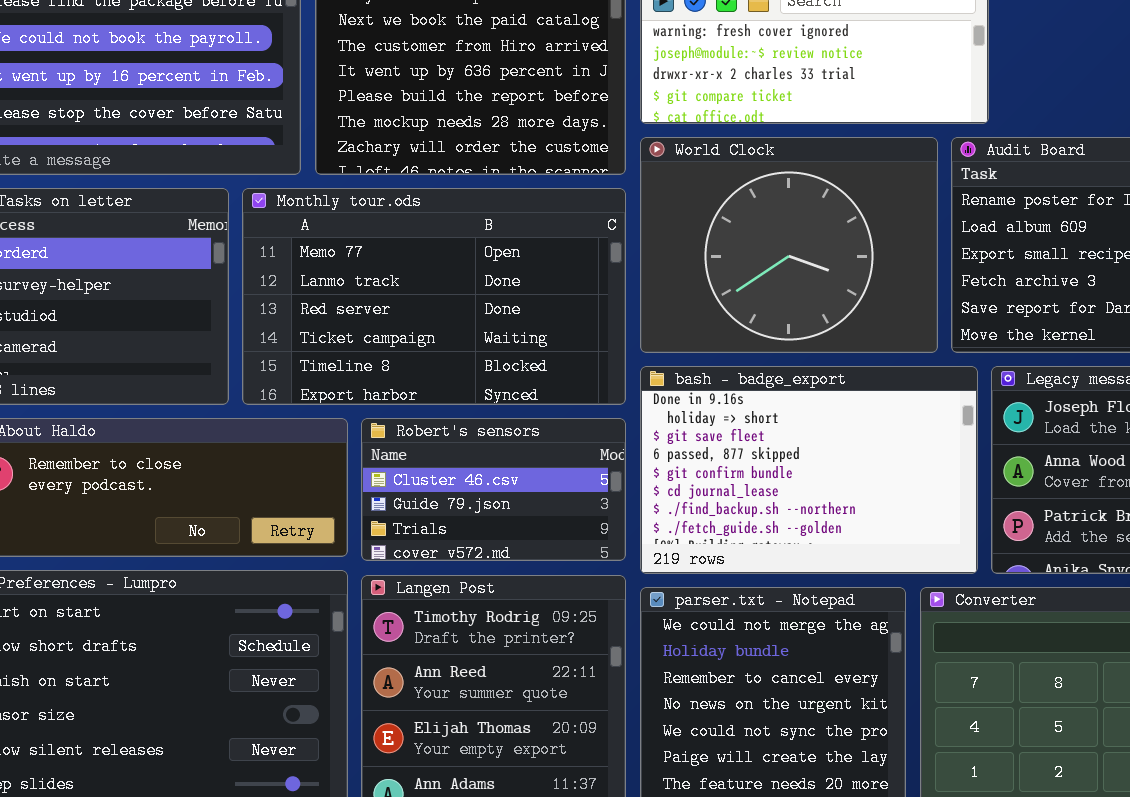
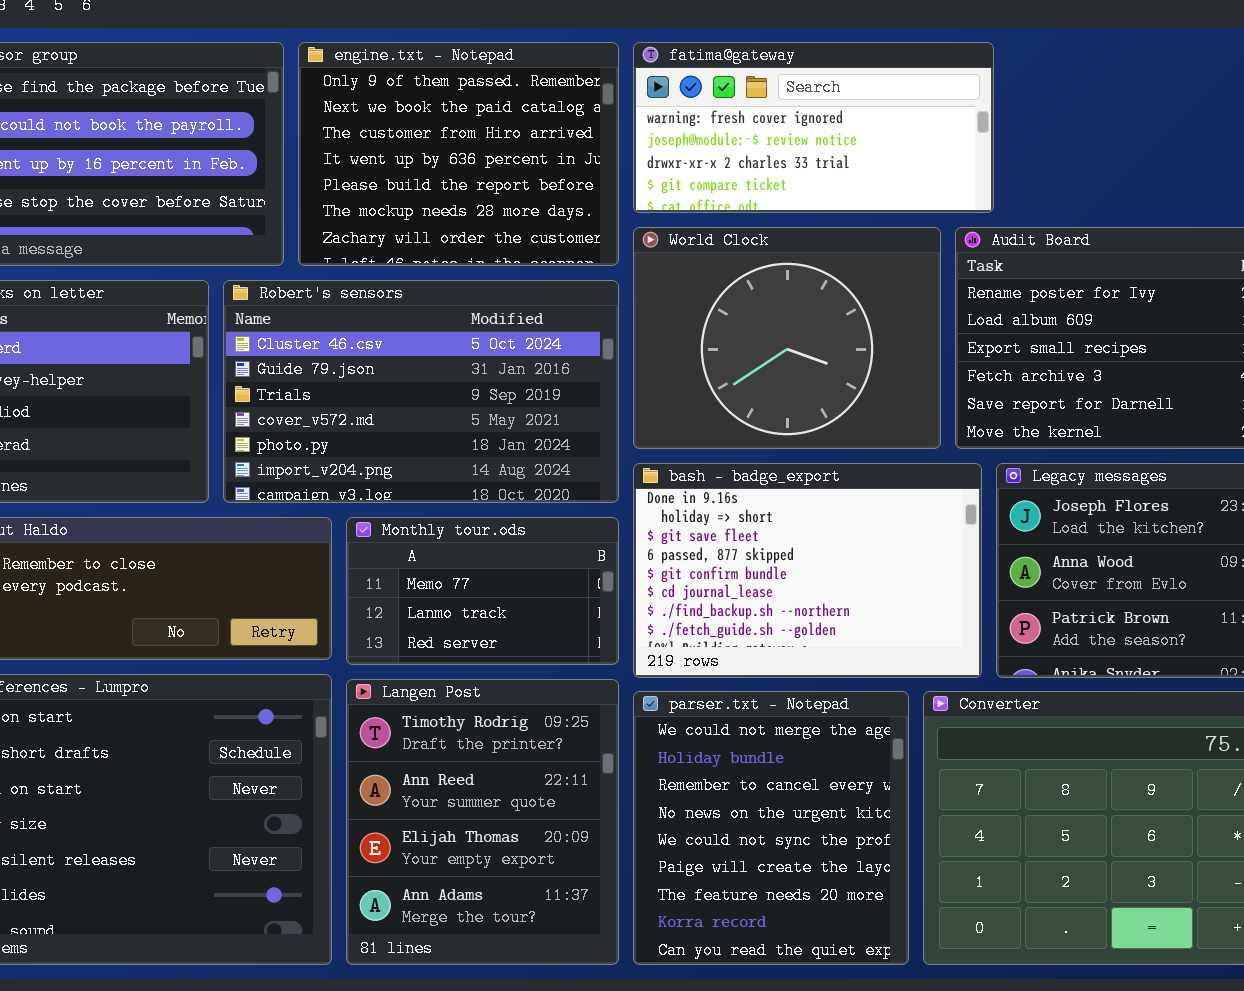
Monthly tour.ods: [242,188,626,405] -> [346,517,619,665], moved, resized
Robert's sensors: [361,418,626,561] -> [223,280,619,503], moved, resized

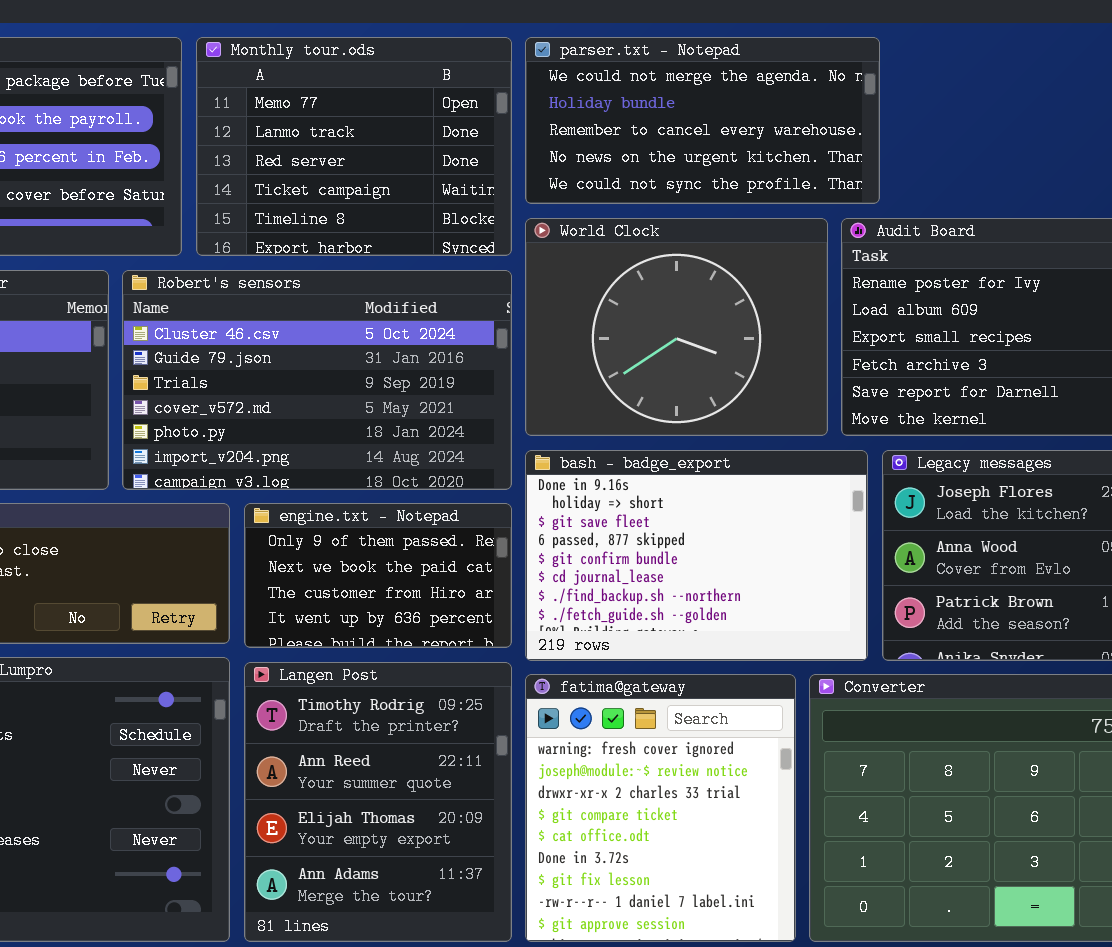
engine.txt - Notepad: [298,42,619,266] -> [244,503,512,648], moved, resized
fatima@gateway: [633,42,994,213] -> [525,674,796,942], moved, resized
Monthly tour.ods: [346,517,619,665] -> [196,37,512,256], moved, resized
parser.txt - Notepad: [633,691,909,965] -> [525,37,880,204], moved, resized

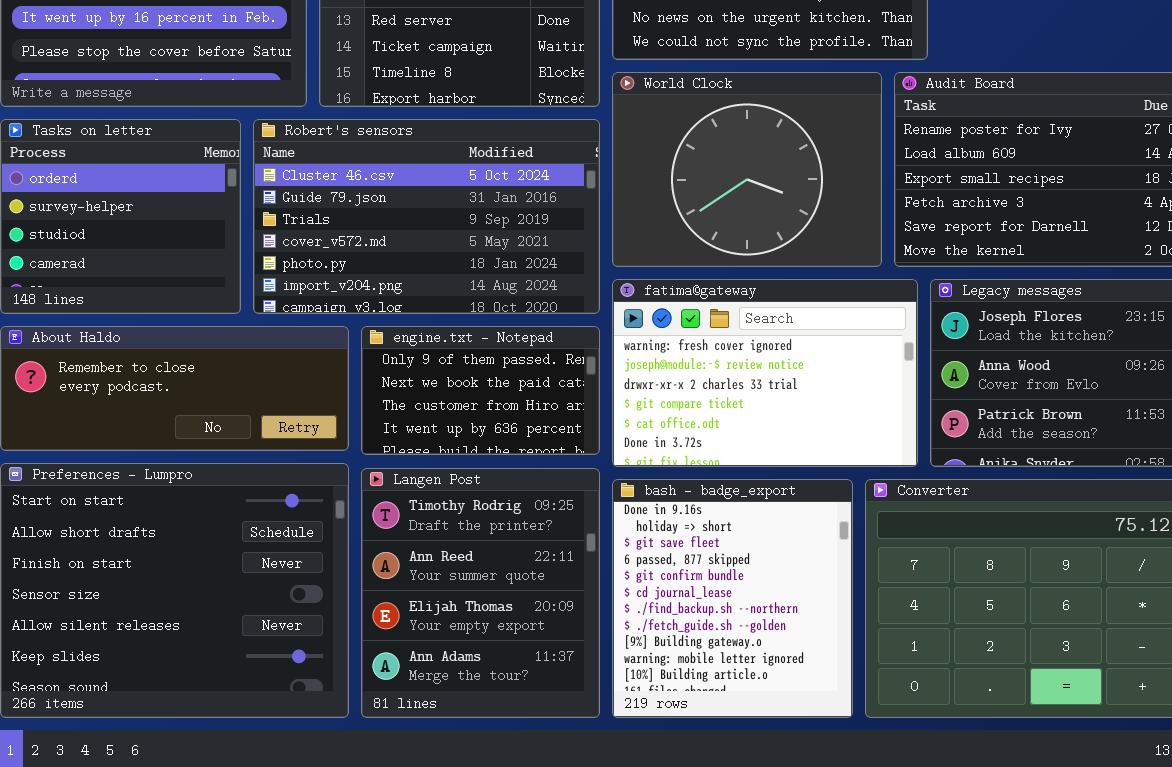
bash - badge_export: [525,450,868,661] -> [612,479,853,718], moved, resized
fatima@gateway: [525,674,796,942] -> [612,279,918,467], moved, resized

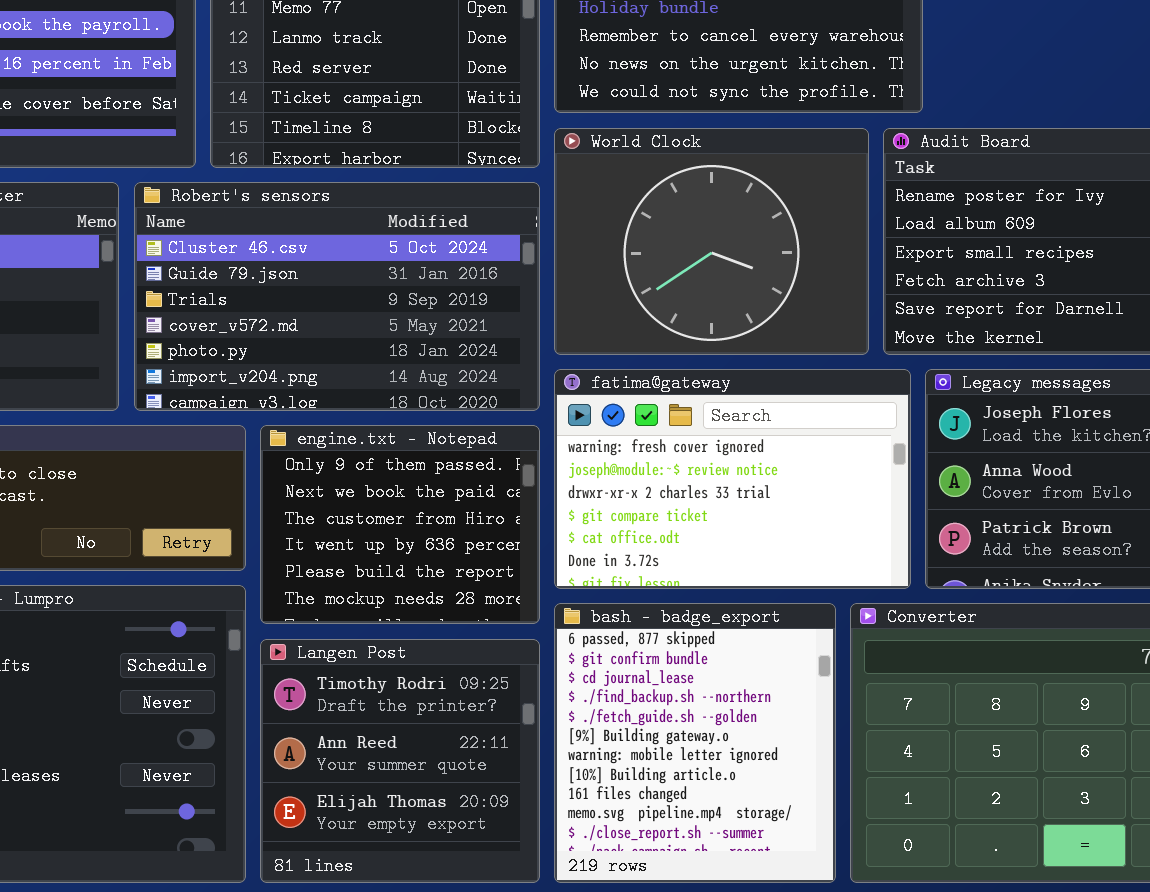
engine.txt - Notepad: [361,326,600,455] -> [260,425,540,624], resized
Langen Post: [361,468,600,718] -> [260,639,540,883], resized
bash - badge_export: [612,479,853,718] -> [554,603,836,883], scrolled down 3 rows

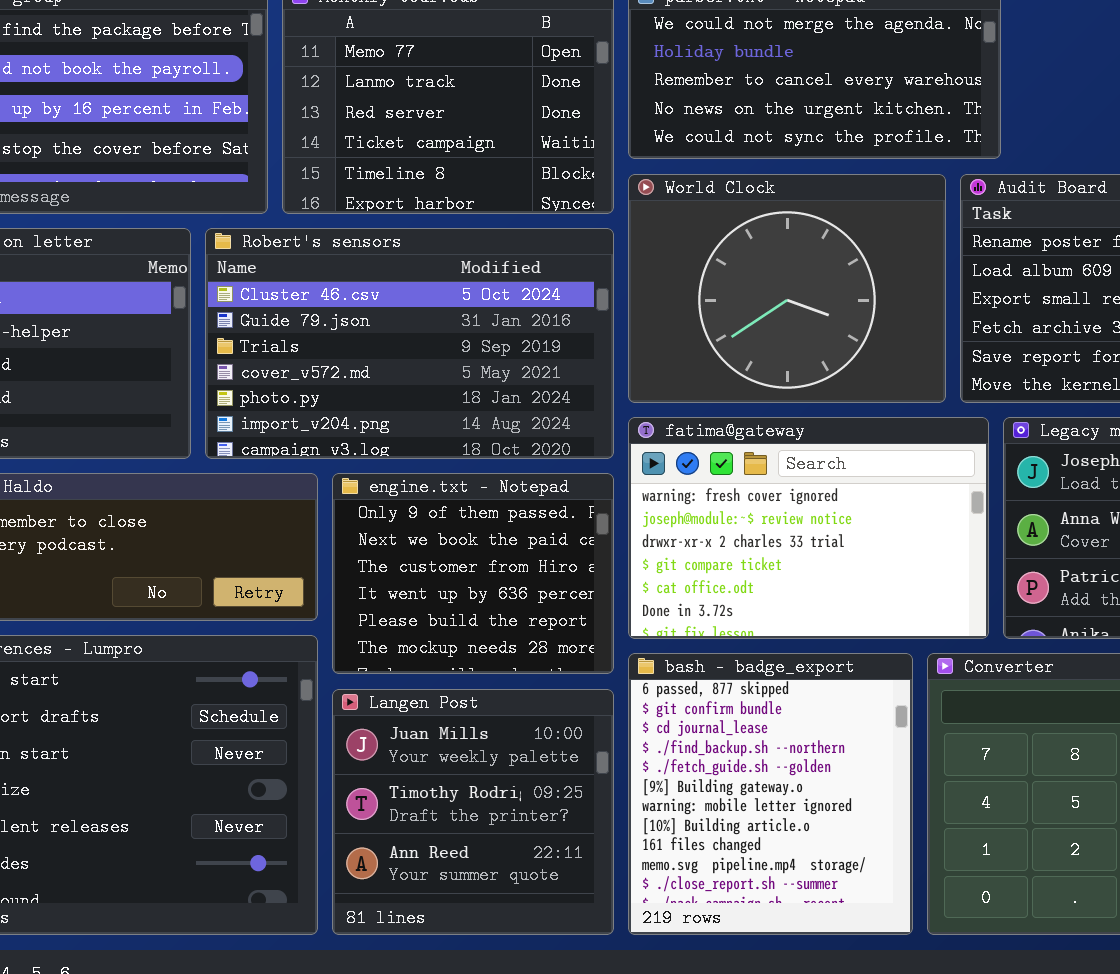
Langen Post: [260,639,540,883] -> [332,689,614,935], scrolled up 1 row

